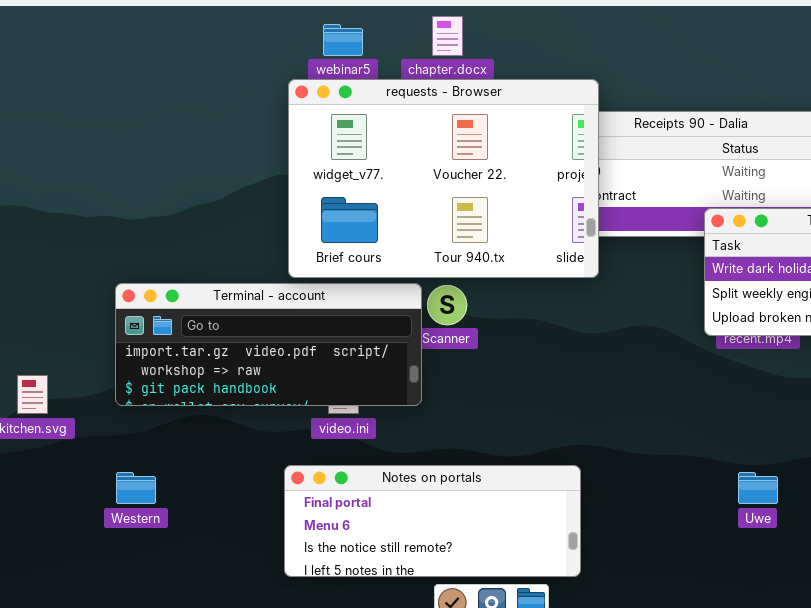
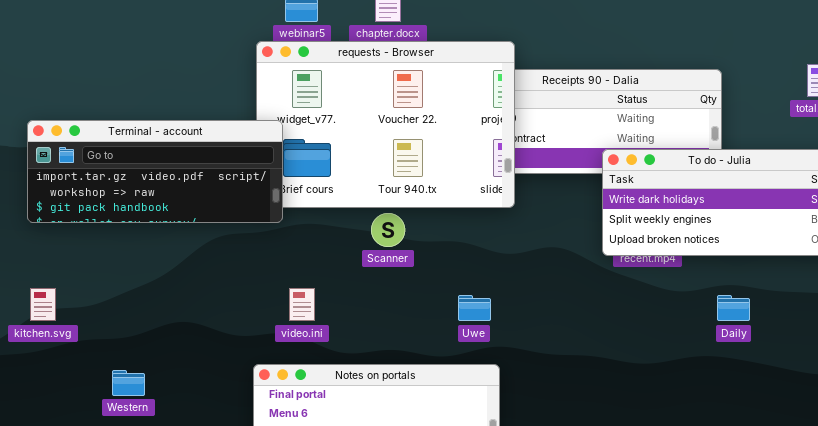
Terminal - account: [115,283,422,406] -> [27,120,283,223], moved
Uwe: [738,472,778,504] -> [458,295,491,321], moved

